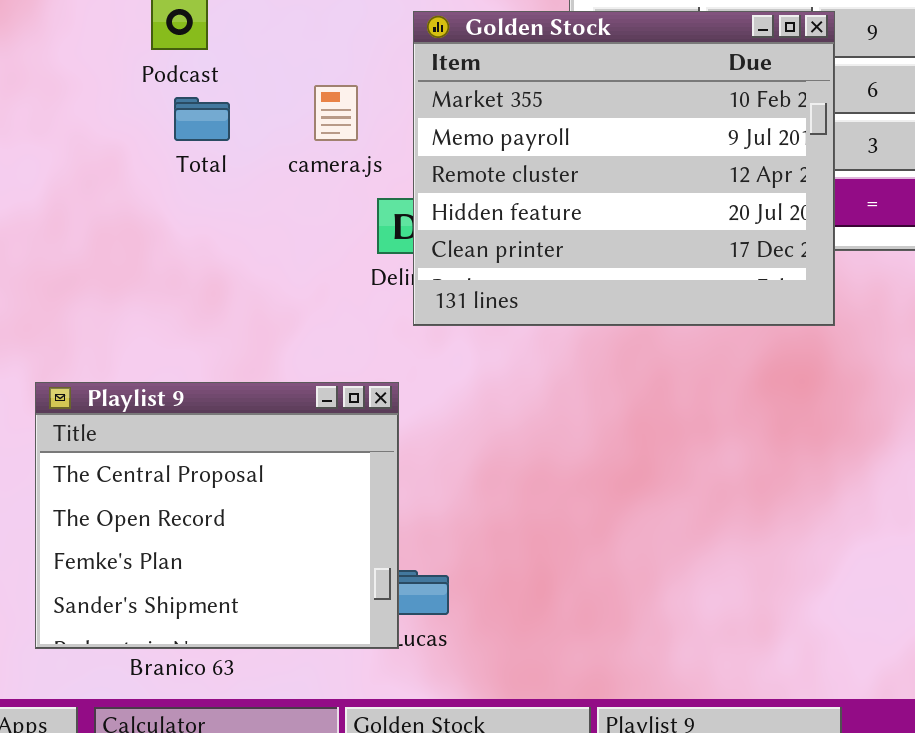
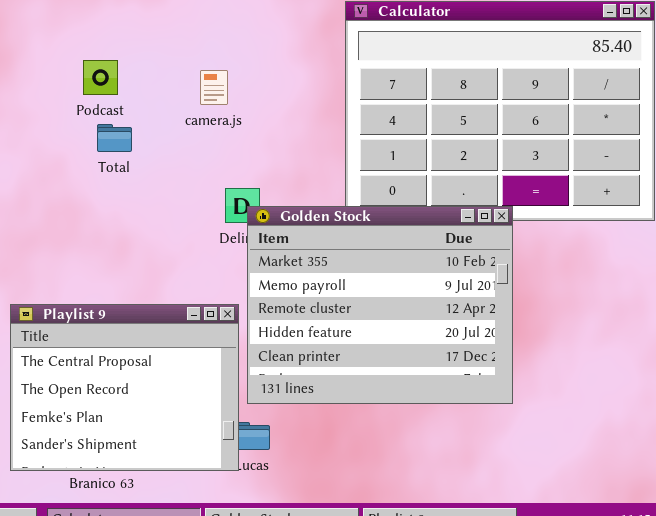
Golden Stock: [413,11,835,326] -> [247,206,513,404], moved
camera.js: [314,85,358,141] -> [200,70,228,105], moved

